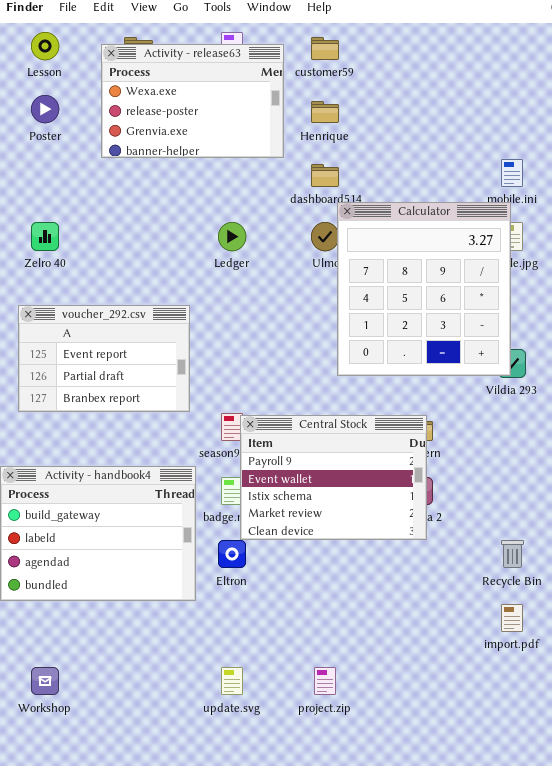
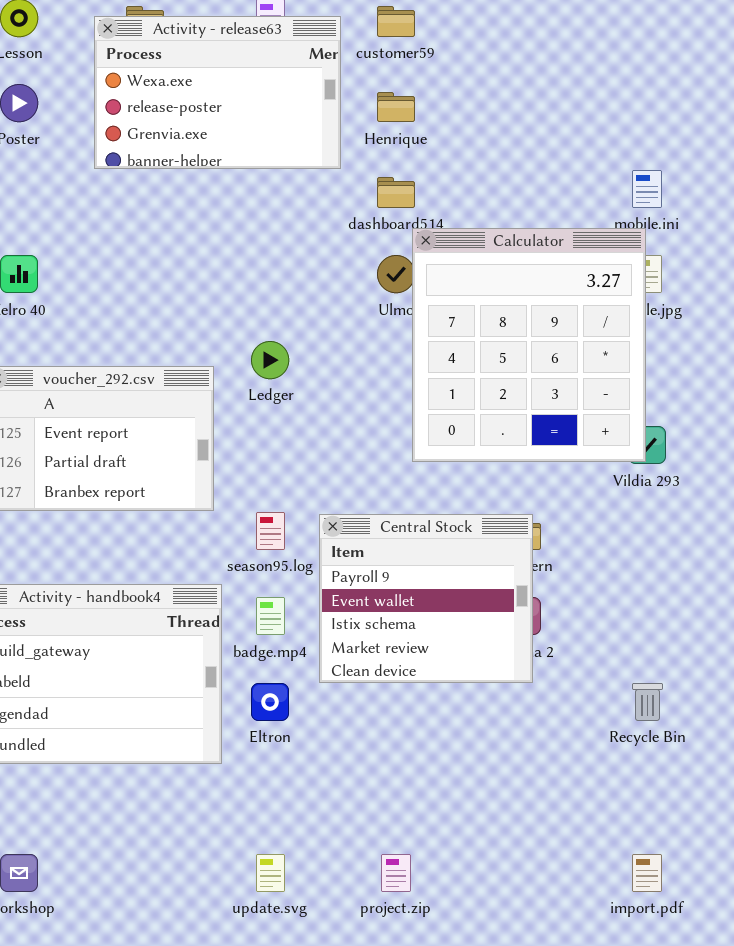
Ledger: [218,222,246,251] -> [251,341,289,379], moved
Central Stock: [240,415,427,540] -> [319,514,533,683], resized
import.pdf: [501,604,523,632] -> [632,854,662,892], moved

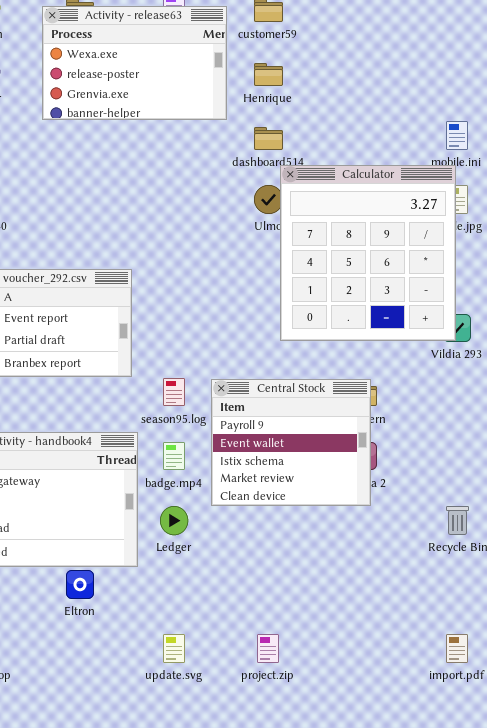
Ledger: [251,341,289,379] -> [160,506,188,535], moved
Eltron: [251,683,289,721] -> [66,570,94,599], moved

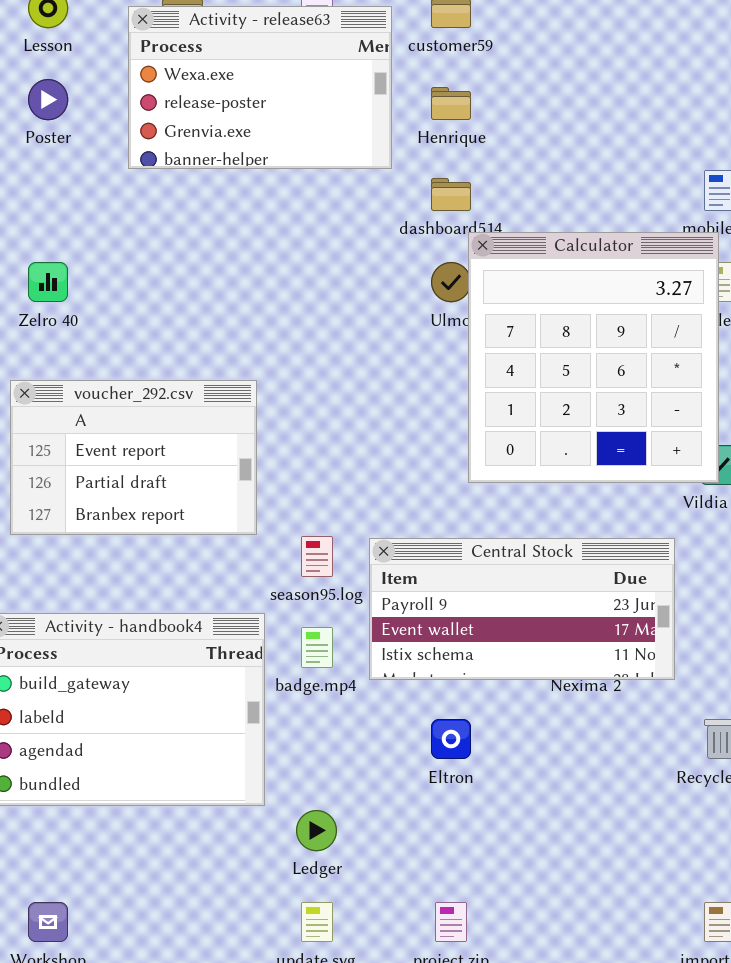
Central Stock: [211,379,371,506] -> [369,538,675,680], resized
Ledger: [160,506,188,535] -> [296,810,337,851], moved
Eltron: [66,570,94,599] -> [431,719,471,759], moved

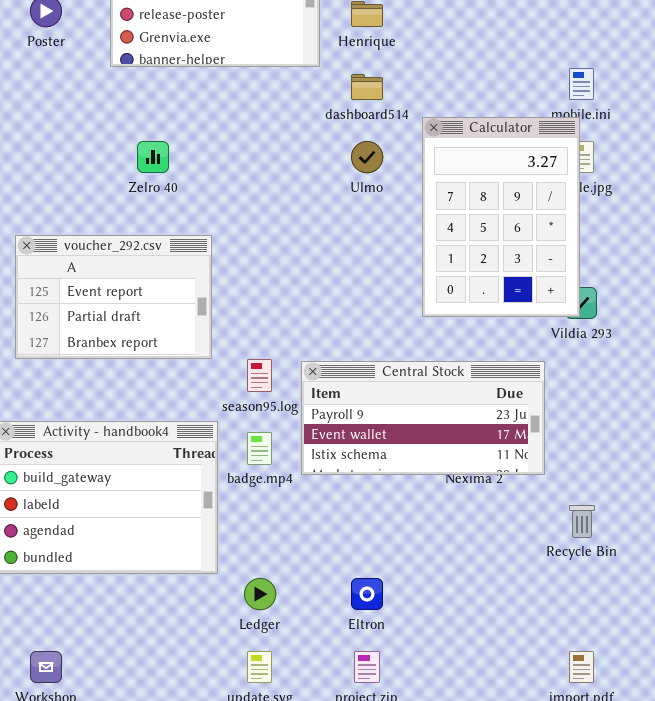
Calculator: [468,232,719,483] -> [422,117,580,317], resized
Zelro 40: [28,262,68,302] -> [137,141,169,173], moved
Eltron: [431,719,471,759] -> [351,578,383,610], moved

